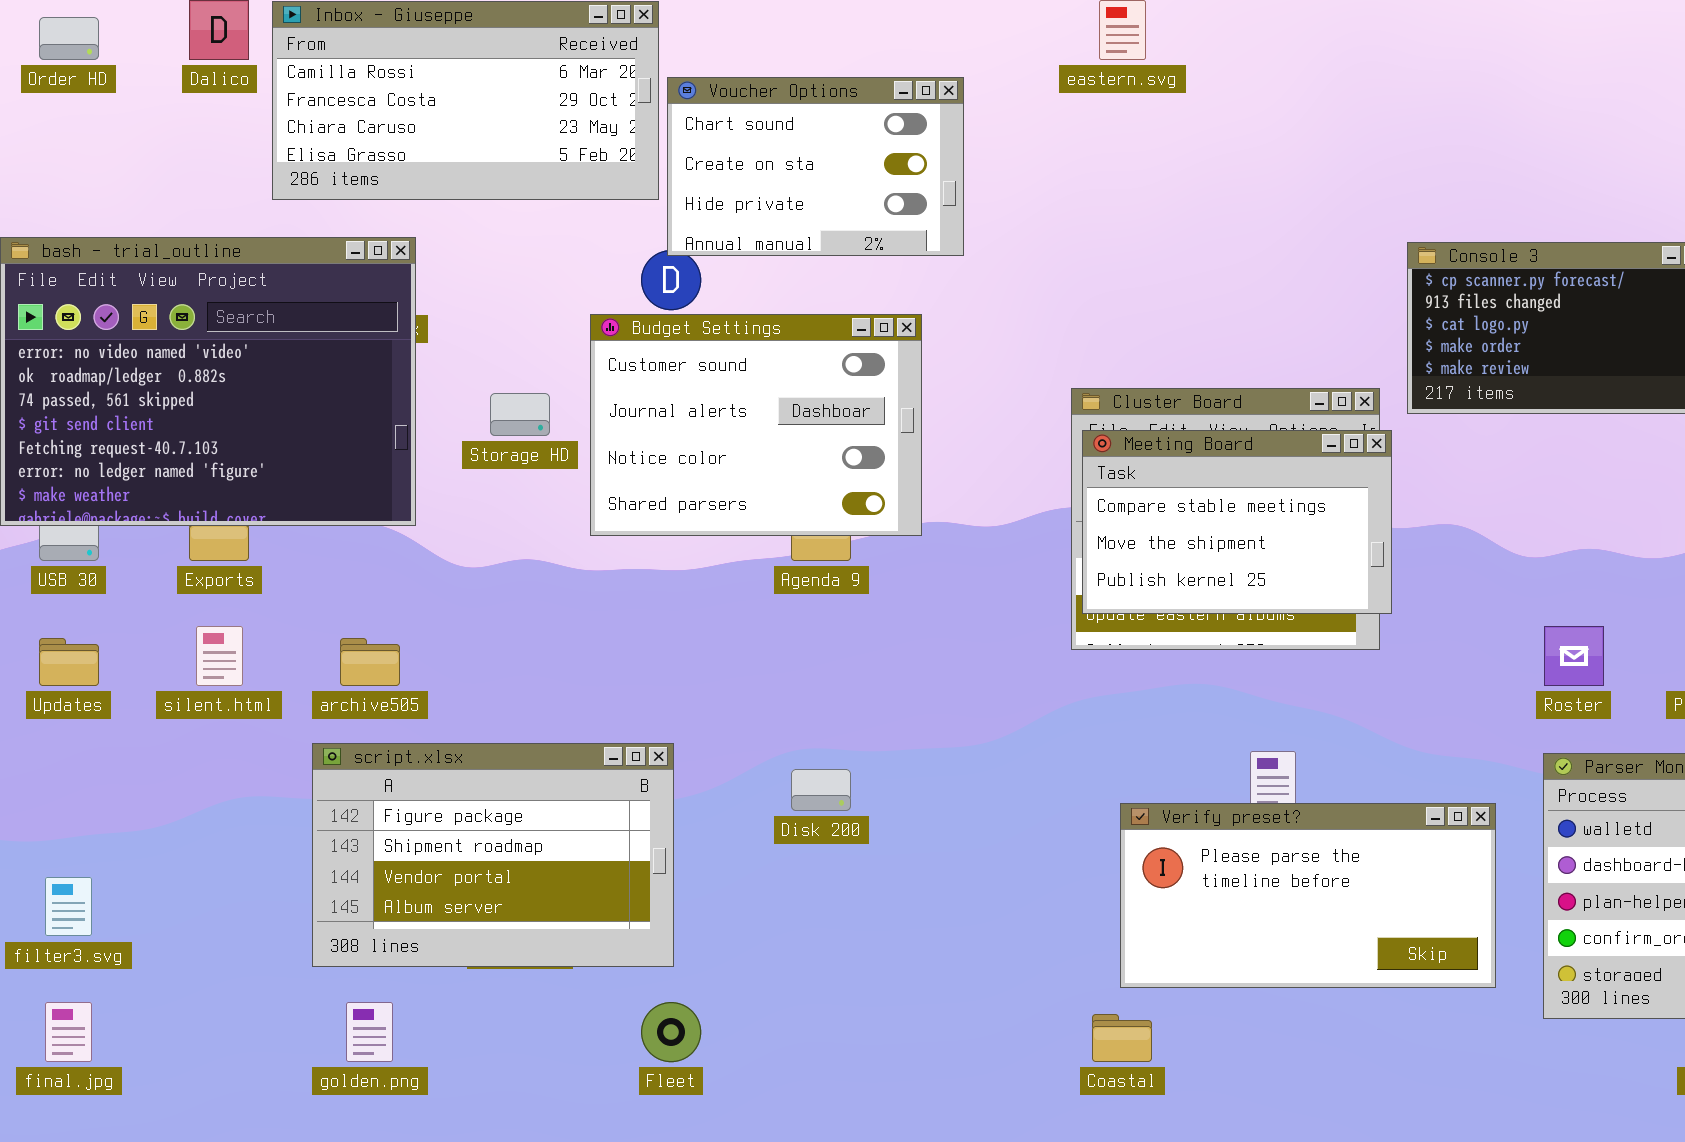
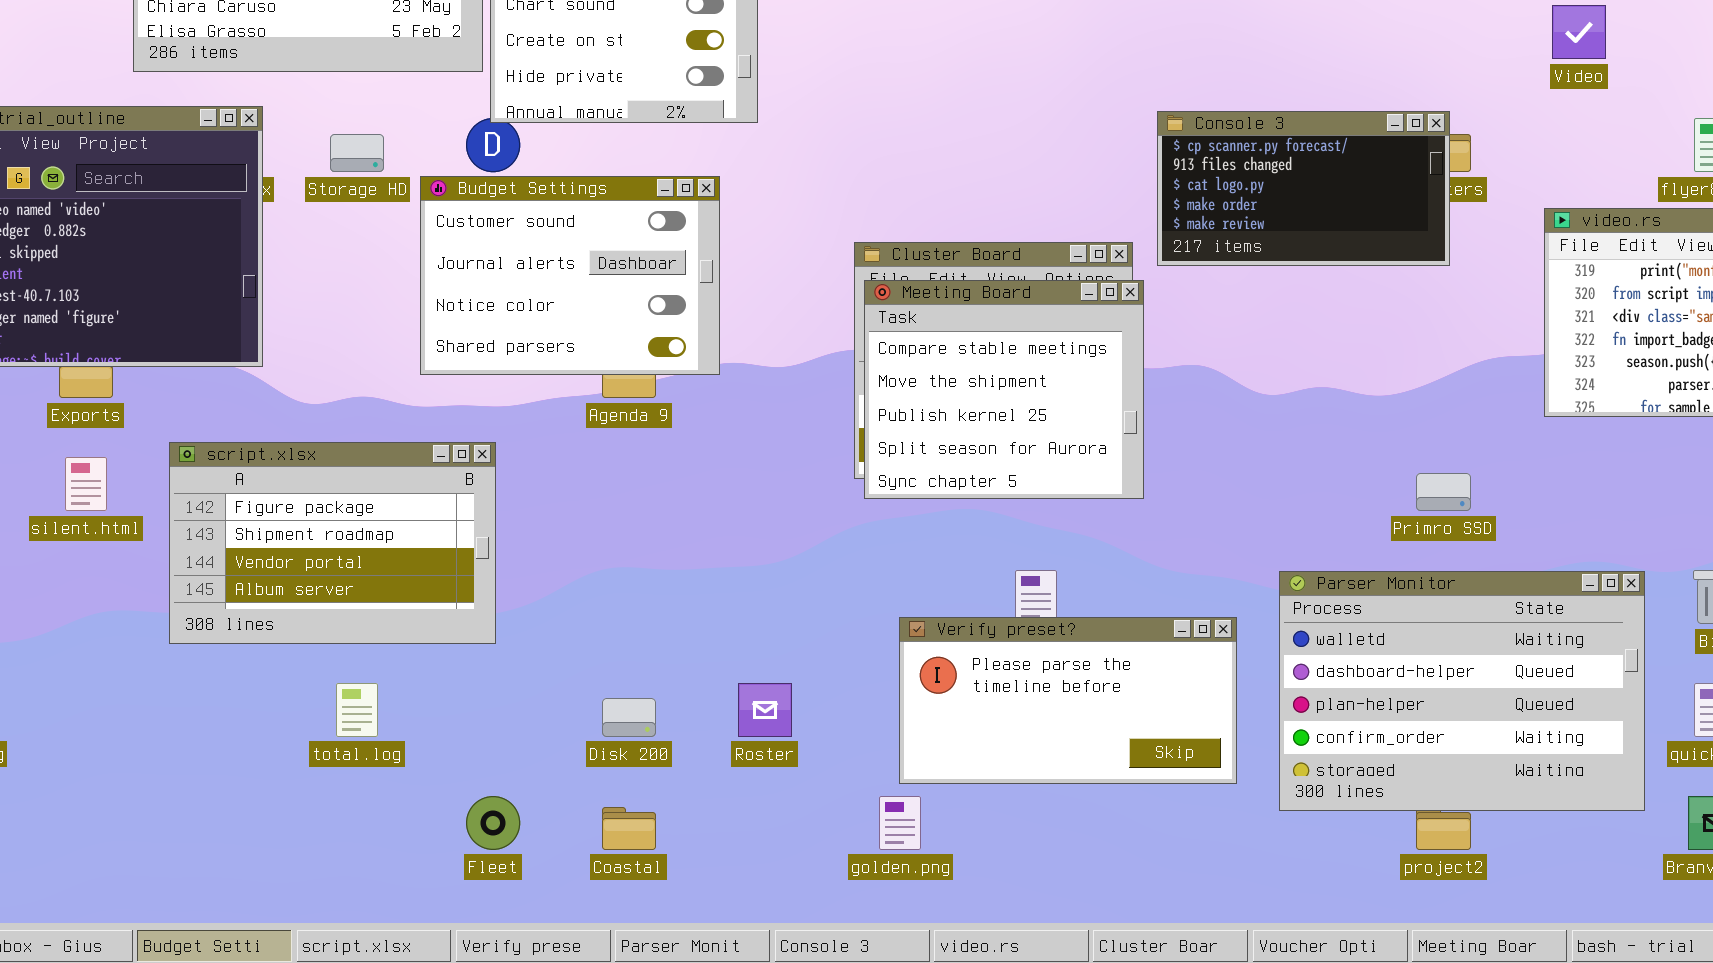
Storage HD: [490,393,550,436] -> [330,134,384,172], moved
Meeting Board: [1082,430,1392,614] -> [864,280,1144,499], resized
Roster: [1544,626,1604,686] -> [738,683,792,737], moved
script.xlsx: [312,743,674,967] -> [169,442,496,644], moved
Disk 200: [791,769,851,811] -> [602,698,656,737], moved
golden.png: [346,1002,393,1062] -> [879,796,921,850], moved
Coastal: [1092,1014,1152,1062] -> [602,807,656,850], moved

